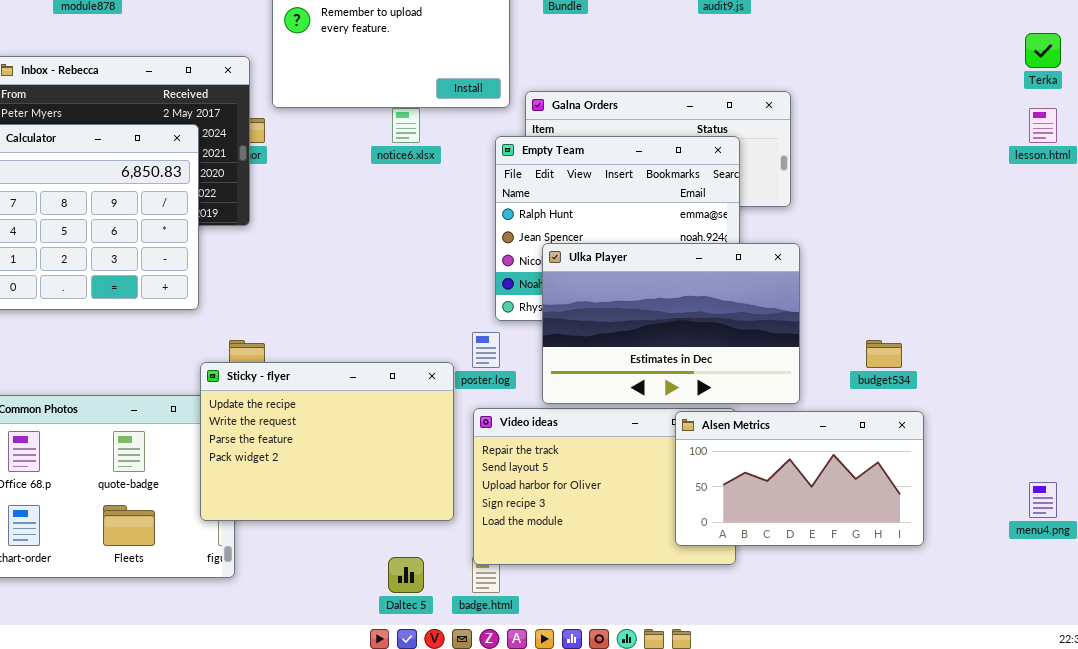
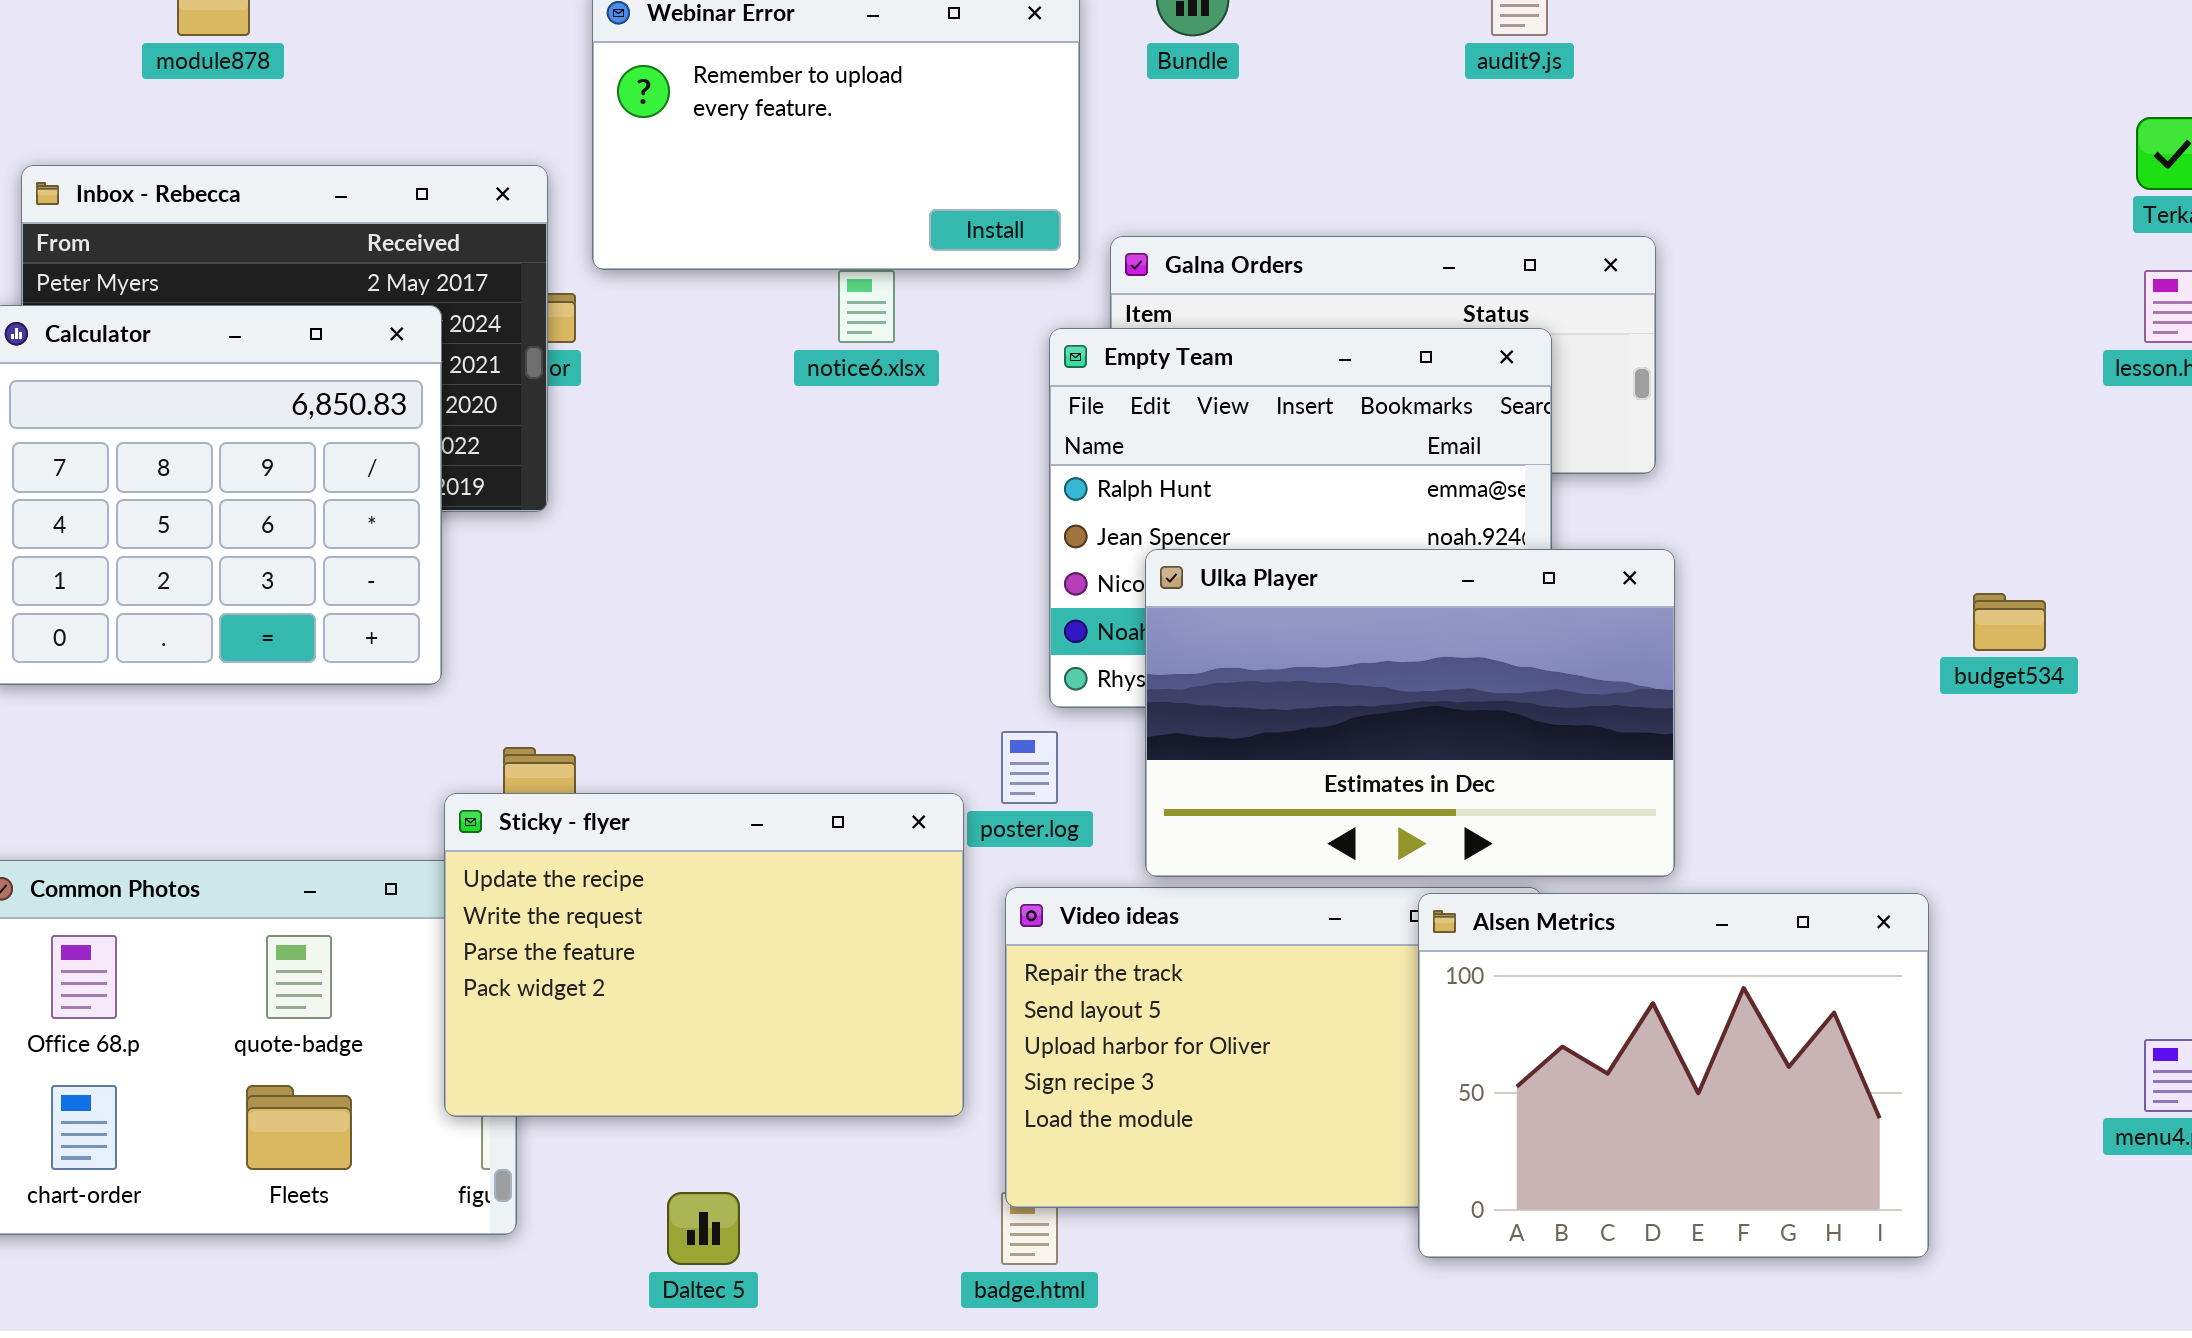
budget534: [866,340,902,368] -> [1973,593,2046,651], moved
Alsen Metrics: [675,411,924,546] -> [1418,893,1929,1258], resized
Daltec 5: [388,557,424,593] -> [667,1192,740,1265], moved

